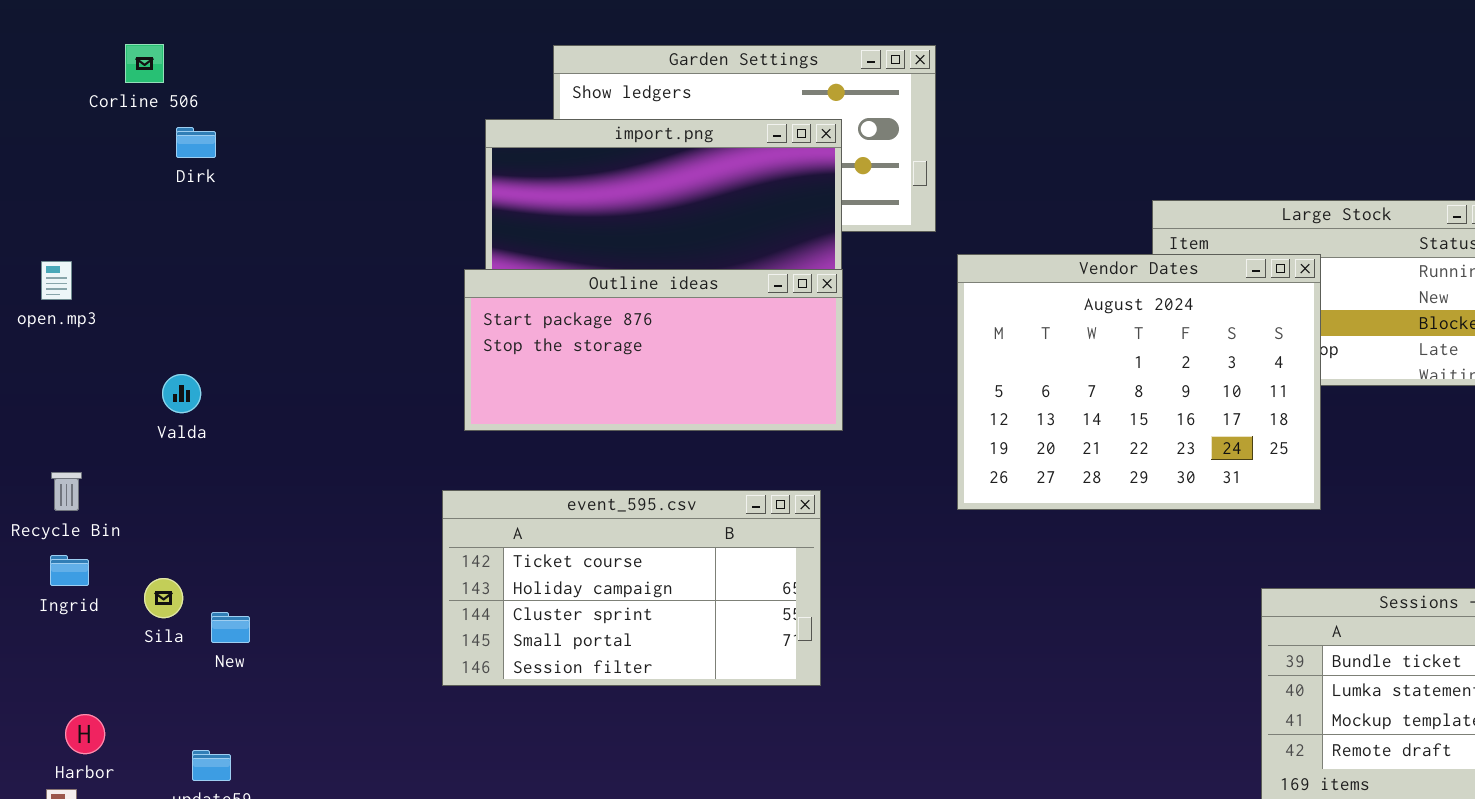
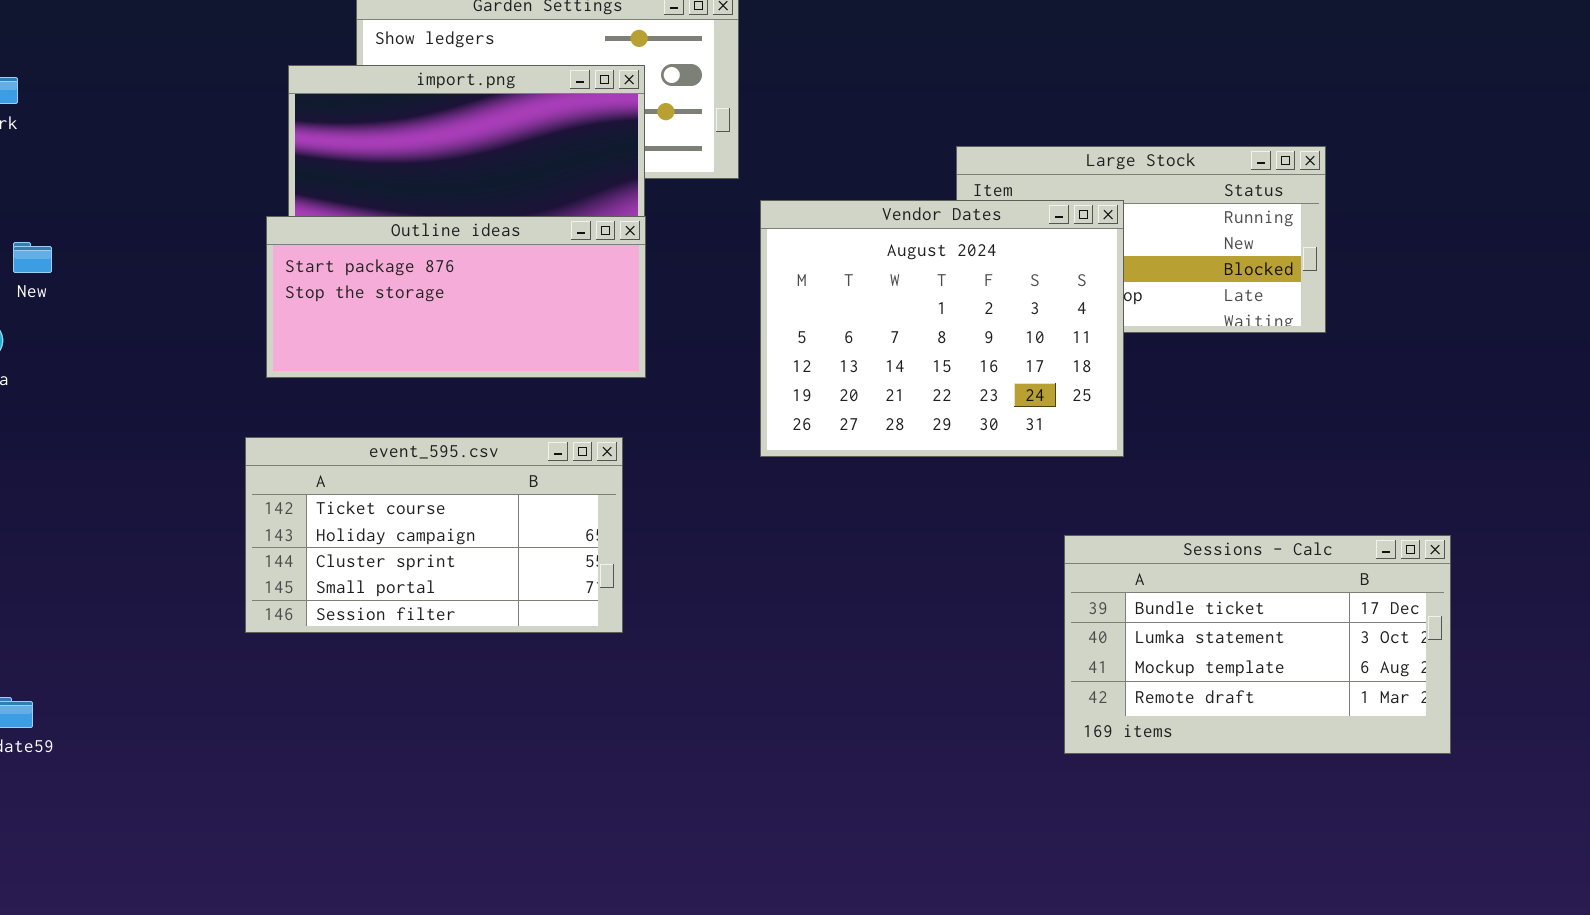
New: [211,612,250,643] -> [13,242,52,273], moved

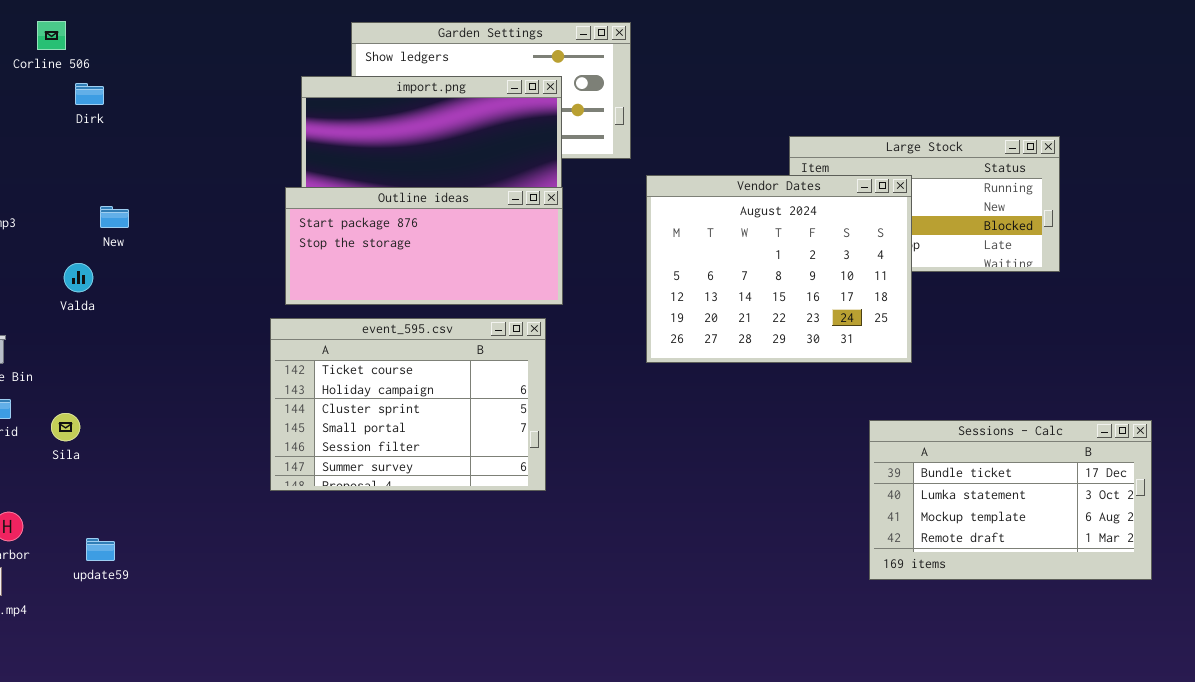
event_595.csv: [245,437,623,633] -> [270,318,546,491], resized

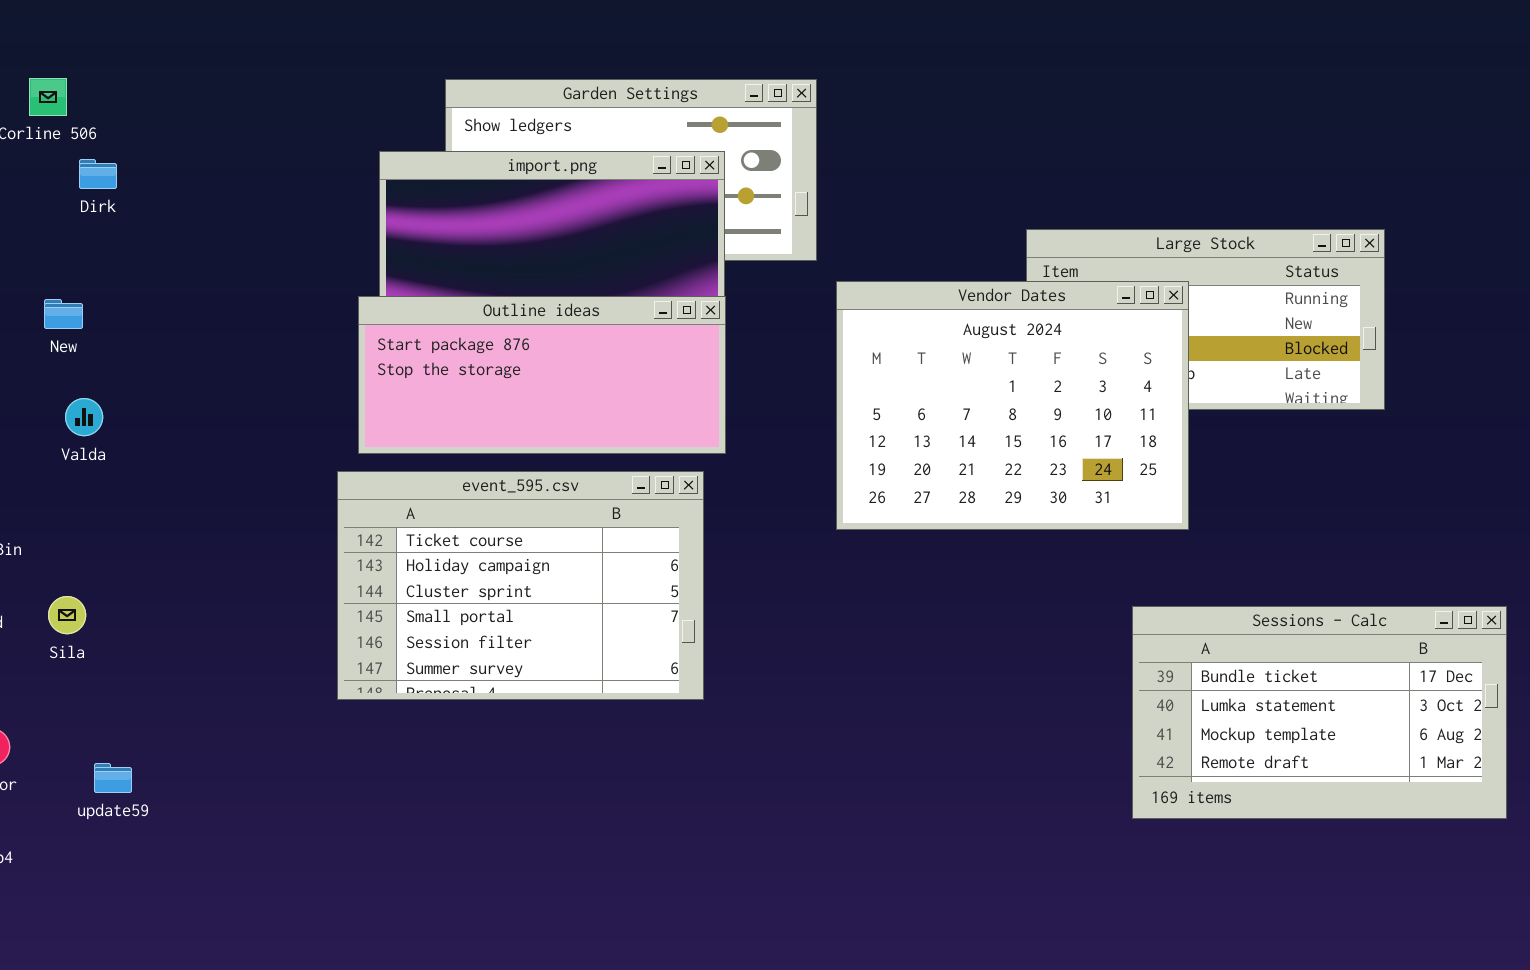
New: [100,206,129,228] -> [44,299,83,329], moved

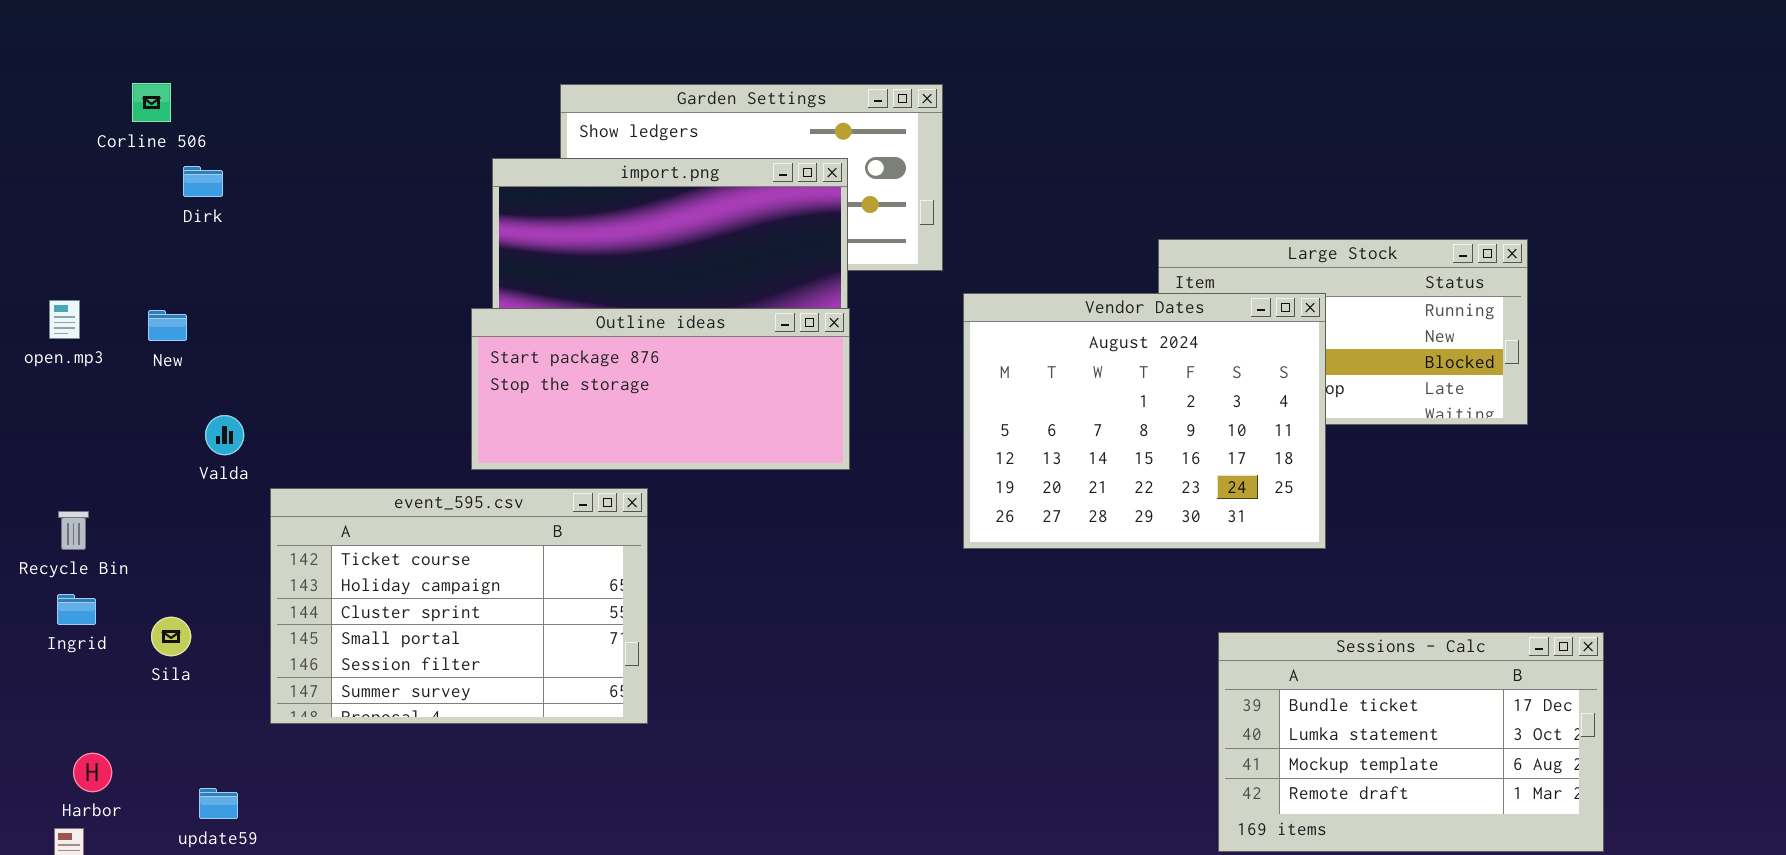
Valda: [65,398,103,436] -> [205,415,244,455], moved
event_595.csv: [337,471,704,700] -> [270,488,648,724], moved
Sessions - Calc: [1132,606,1507,819] -> [1218,632,1604,852], moved

